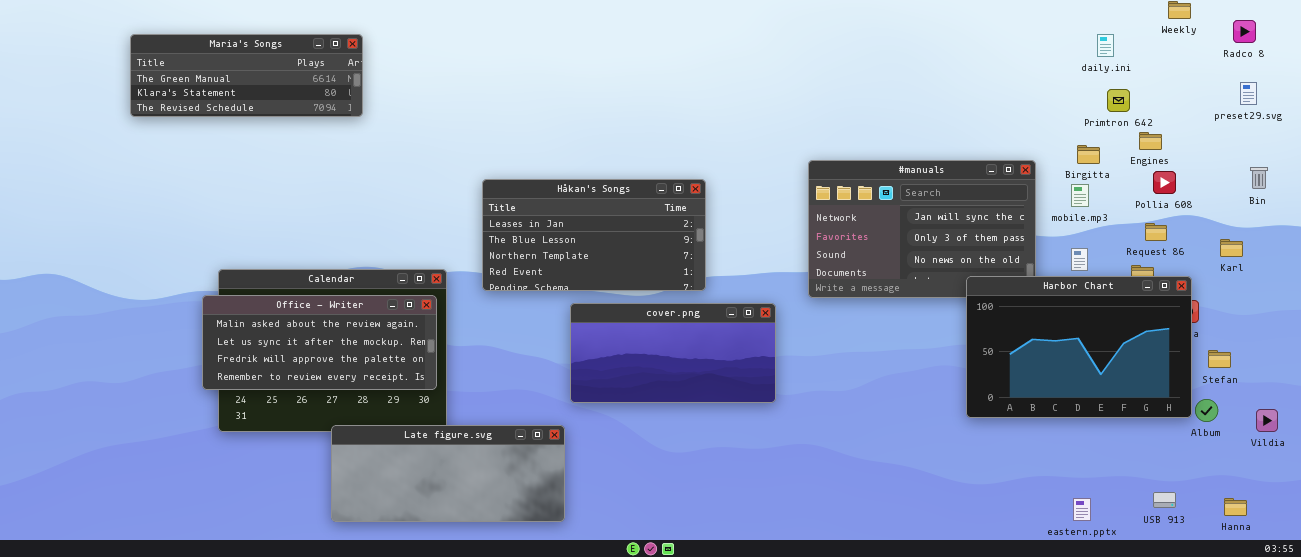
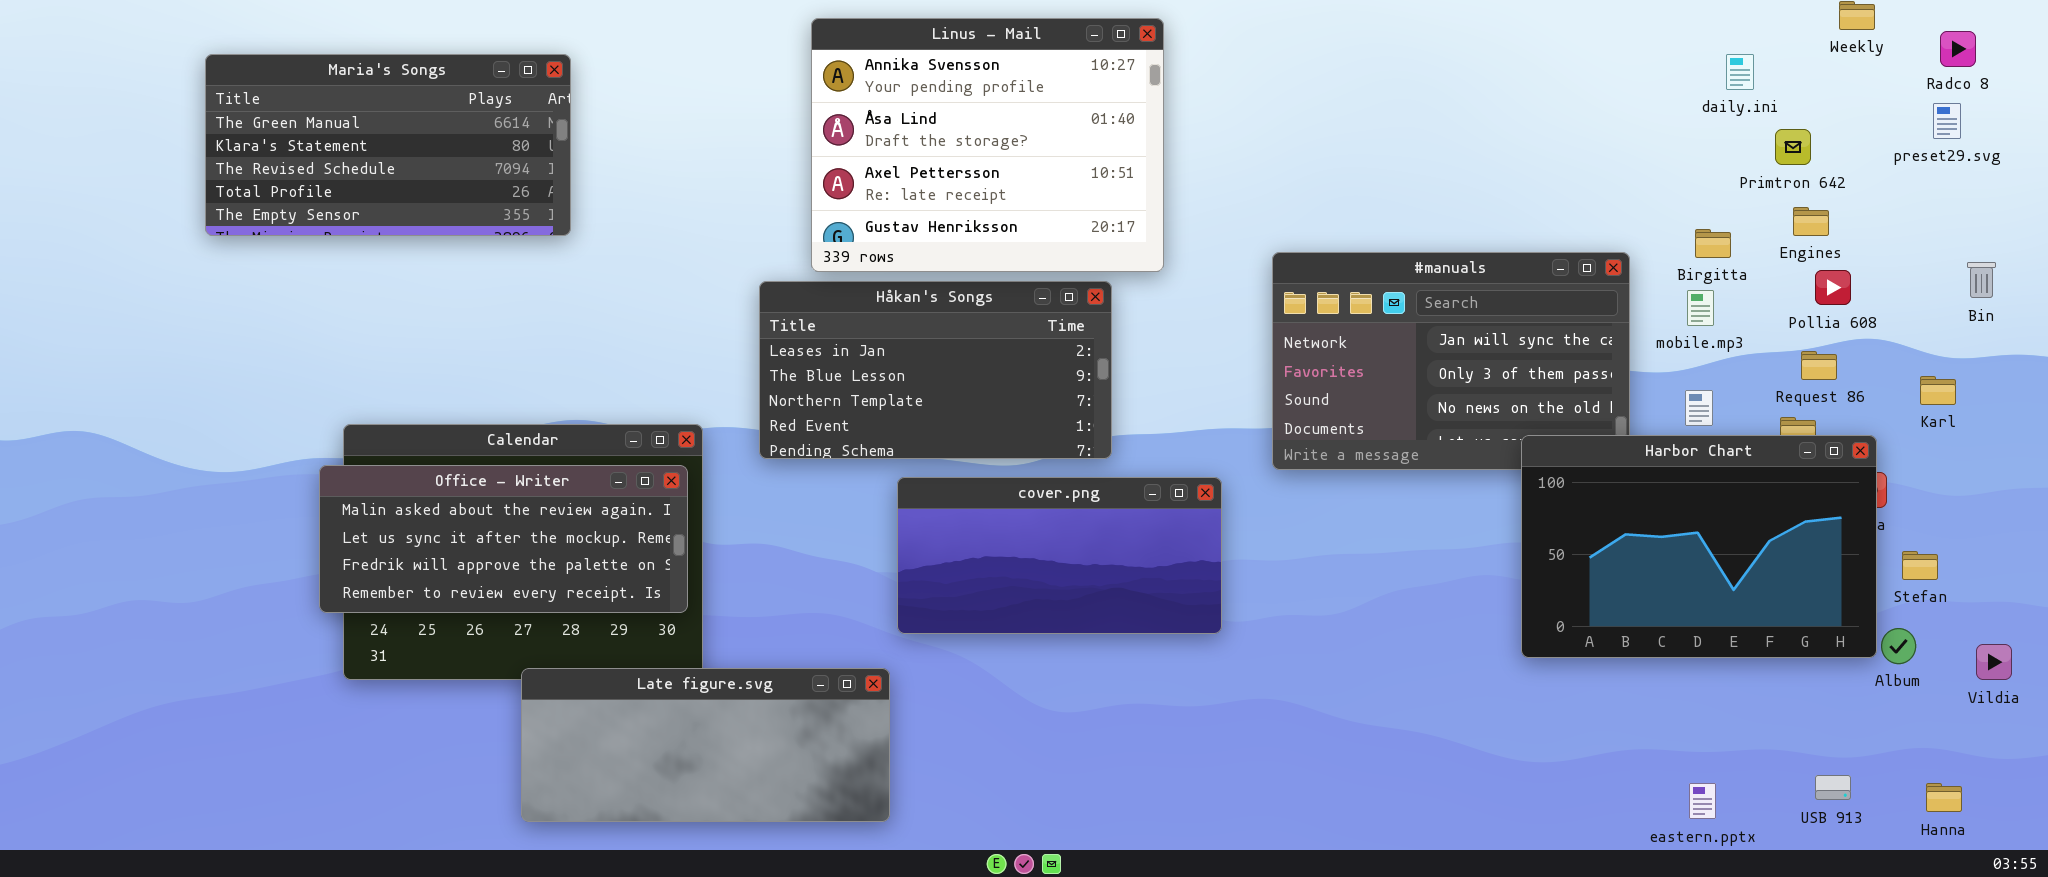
Linus - Mail: none -> [811,18,1164,272], opened
Maria's Songs: [130,34,363,117] -> [205,54,571,236], resized
preset29.svg: [1240,82,1257,105] -> [1933,103,1961,139], moved
Primtron 642: [1107,89,1130,112] -> [1775,129,1811,165], moved

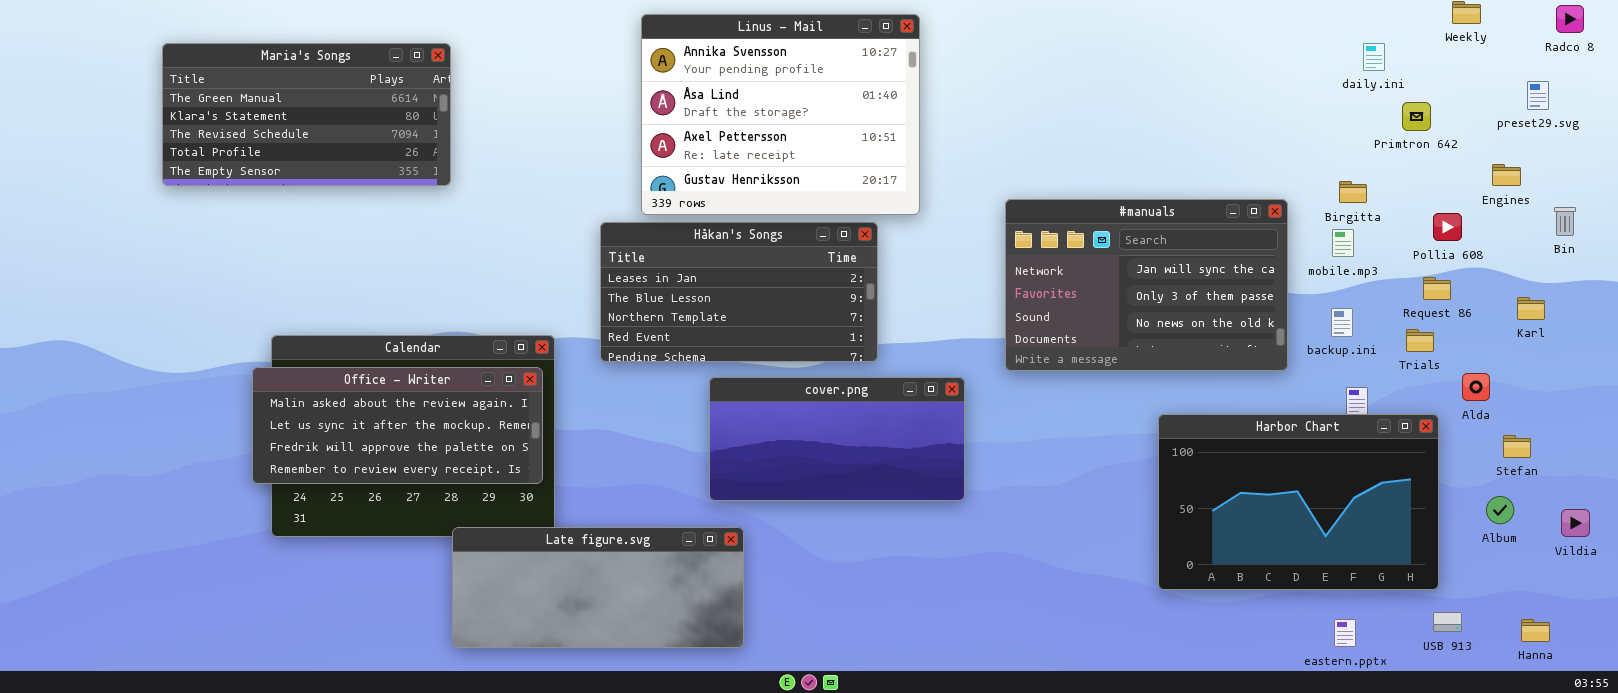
Radco 8: [1940,31,1976,67] -> [1556,5,1584,33], moved
Engines: [1793,207,1829,236] -> [1492,164,1521,186], moved
Harbor Chart: [1521,435,1877,658] -> [1158,414,1439,590], moved
Late figure.svg: [521,668,890,822] -> [452,527,744,648], moved

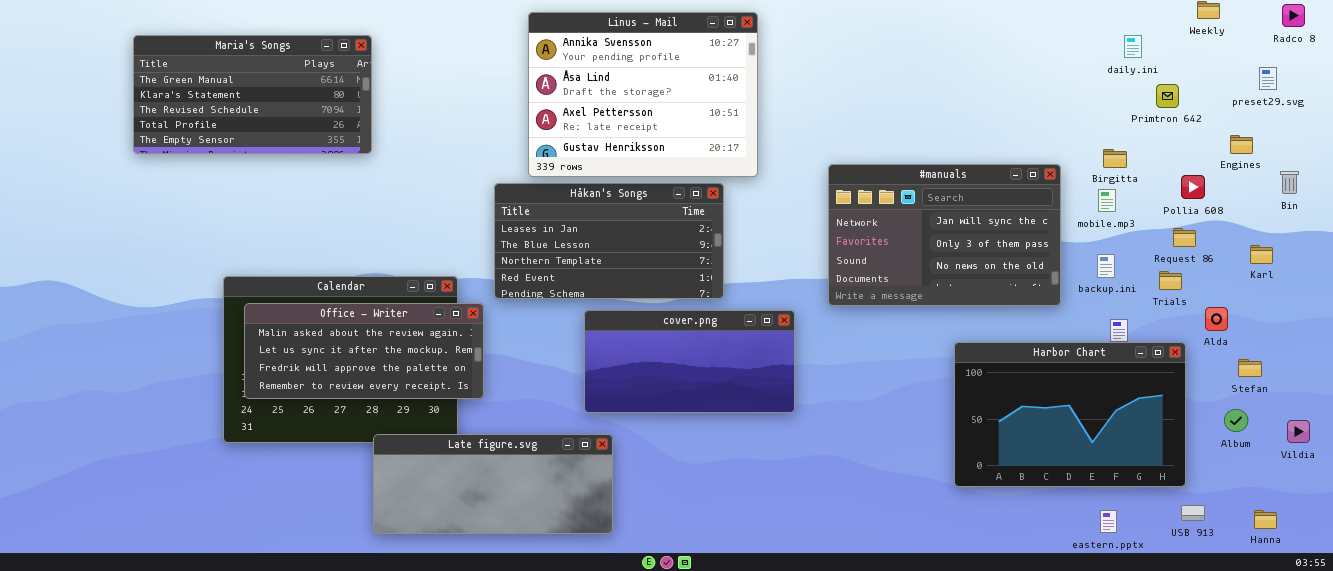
Office - Writer: [252,367,543,484] -> [244,303,484,399], moved

